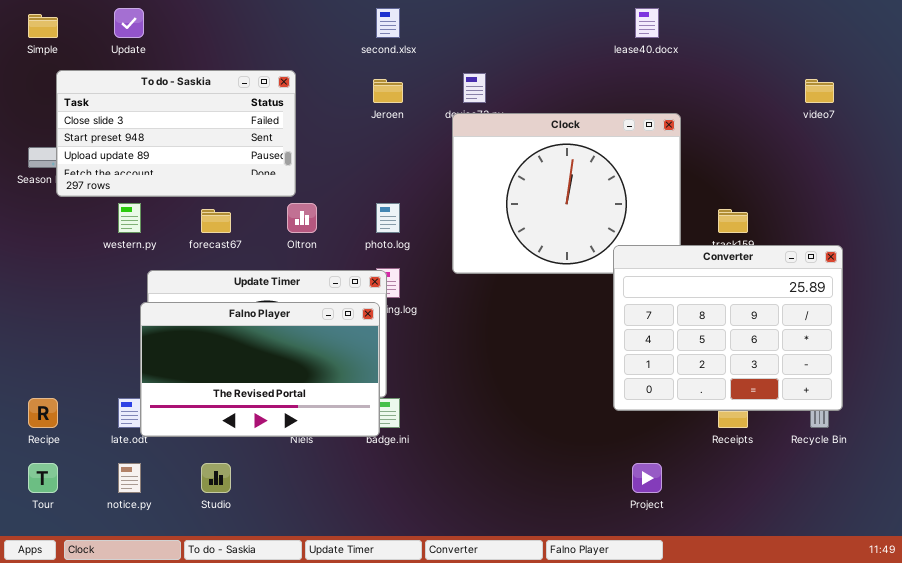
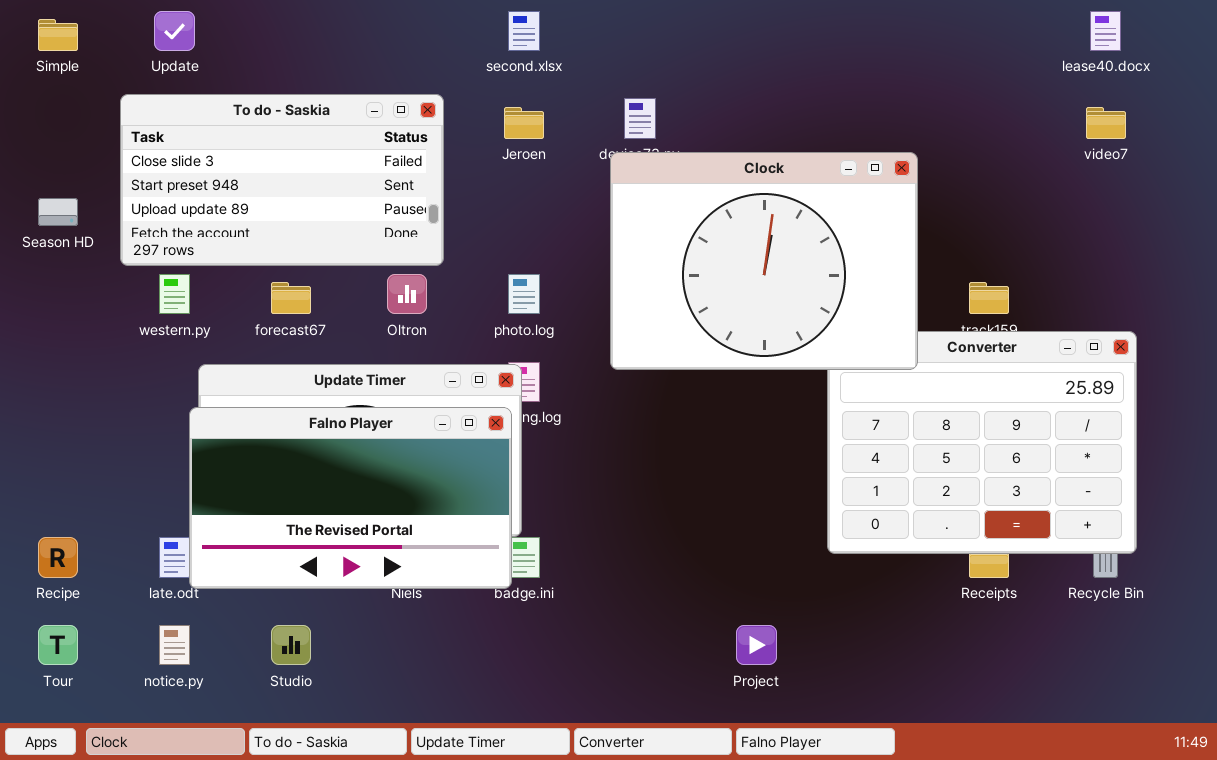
lease40.docx: [635,8,659,38] -> [1090,11,1121,51], moved
To do - Saskia: [56,70,296,197] -> [120,94,444,266], moved
Clock: [452,113,681,274] -> [610,152,918,370], raised
Project: [632,463,662,493] -> [736,625,777,665], moved

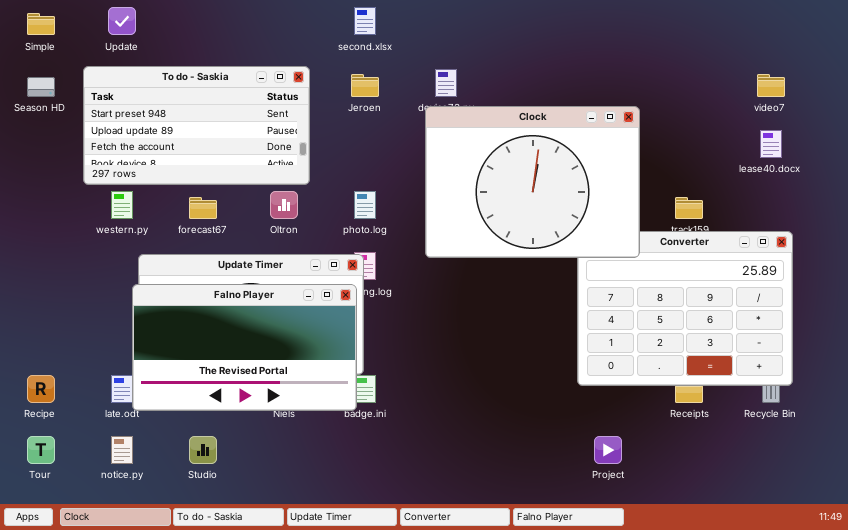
lease40.docx: [1090,11,1121,51] -> [760,130,782,158], moved
To do - Saskia: [120,94,444,266] -> [83,66,310,185], scrolled down 1 row
Season HD: [38,198,78,226] -> [27,77,55,97], moved
Project: [736,625,777,665] -> [594,436,622,464], moved

